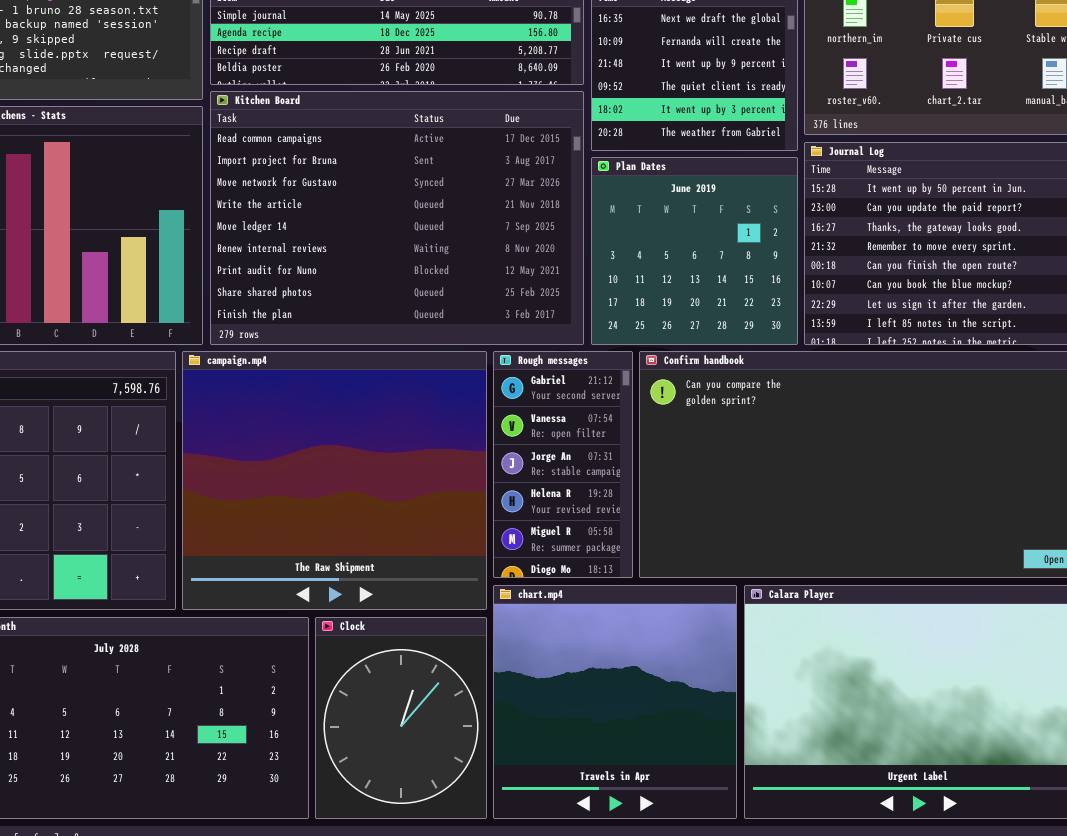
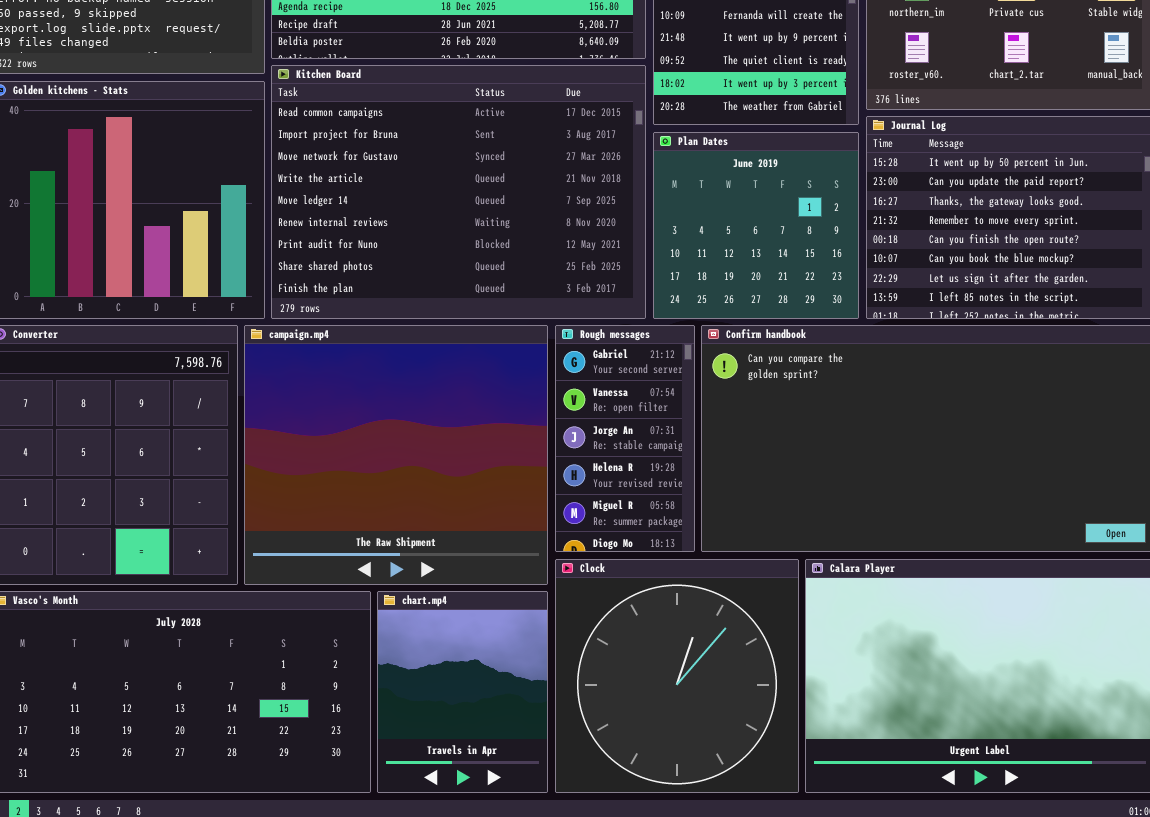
chart.mp4: [493,585,737,819] -> [377,591,548,793], moved, resized
Clock: [315,617,487,819] -> [555,559,799,793], moved, resized

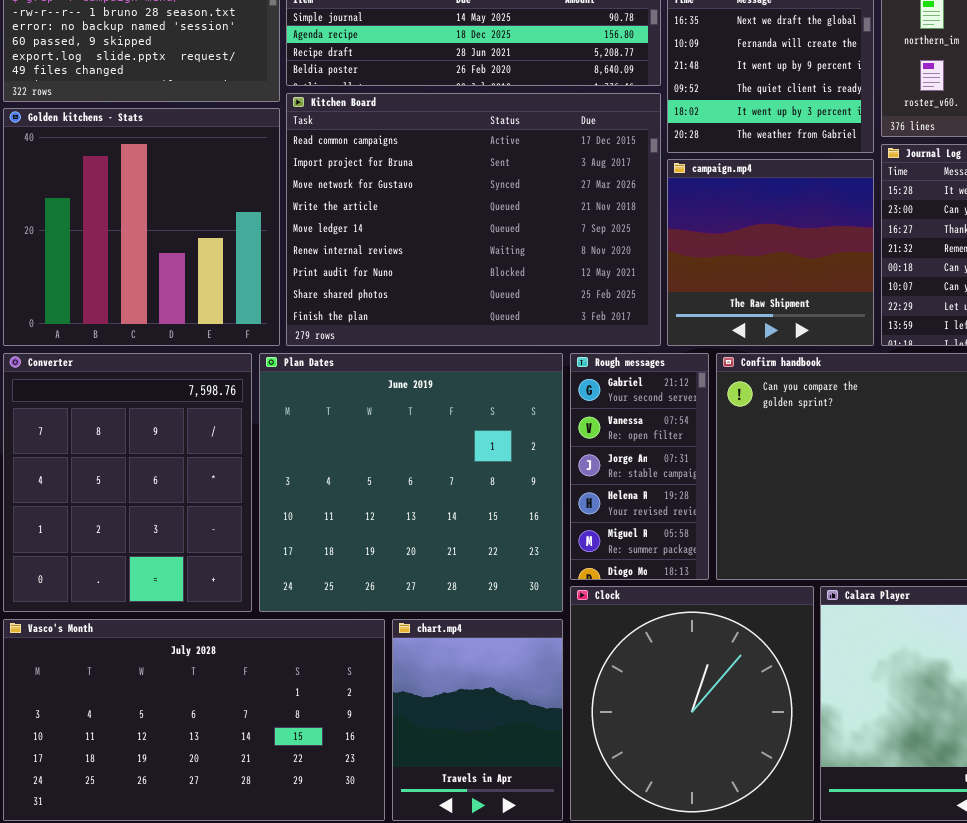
Plan Dates: [653,132,859,319] -> [259,353,563,612], moved, resized
campaign.mp4: [244,325,548,585] -> [667,159,874,346], moved, resized

